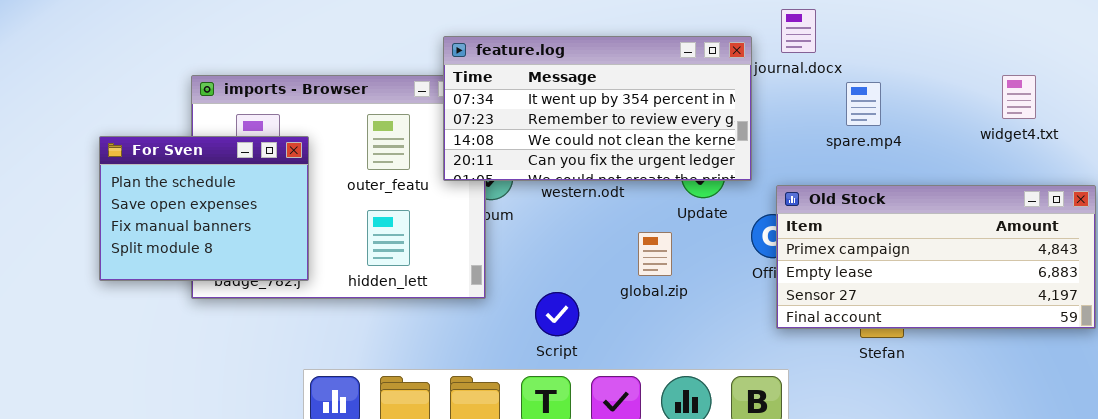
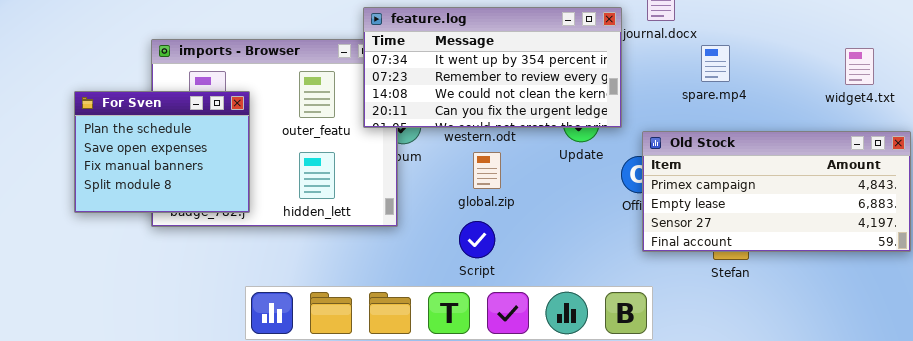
widget4.txt: [1002,75,1036,119] -> [845,48,874,85], moved
global.zip: [638,232,672,276] -> [473,152,501,189], moved
Script: [535,292,579,336] -> [459,221,495,258], moved

